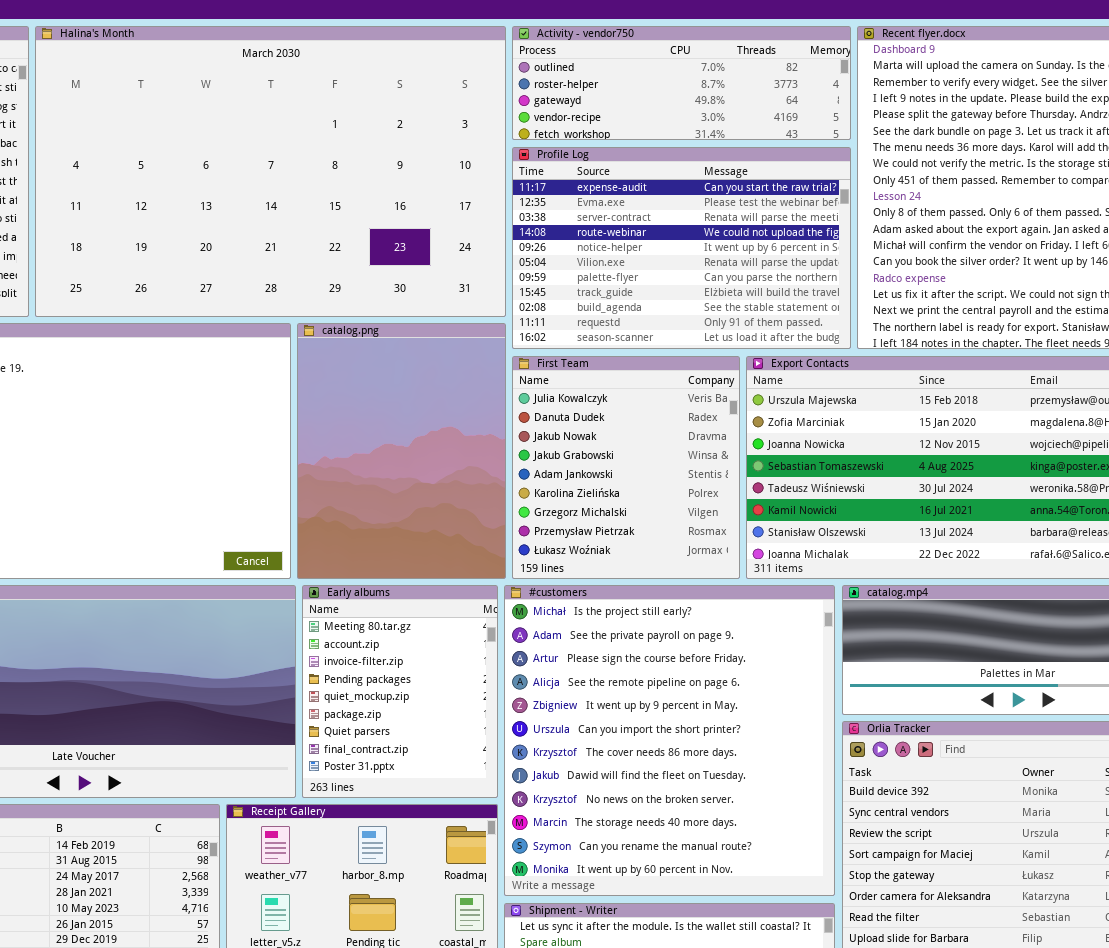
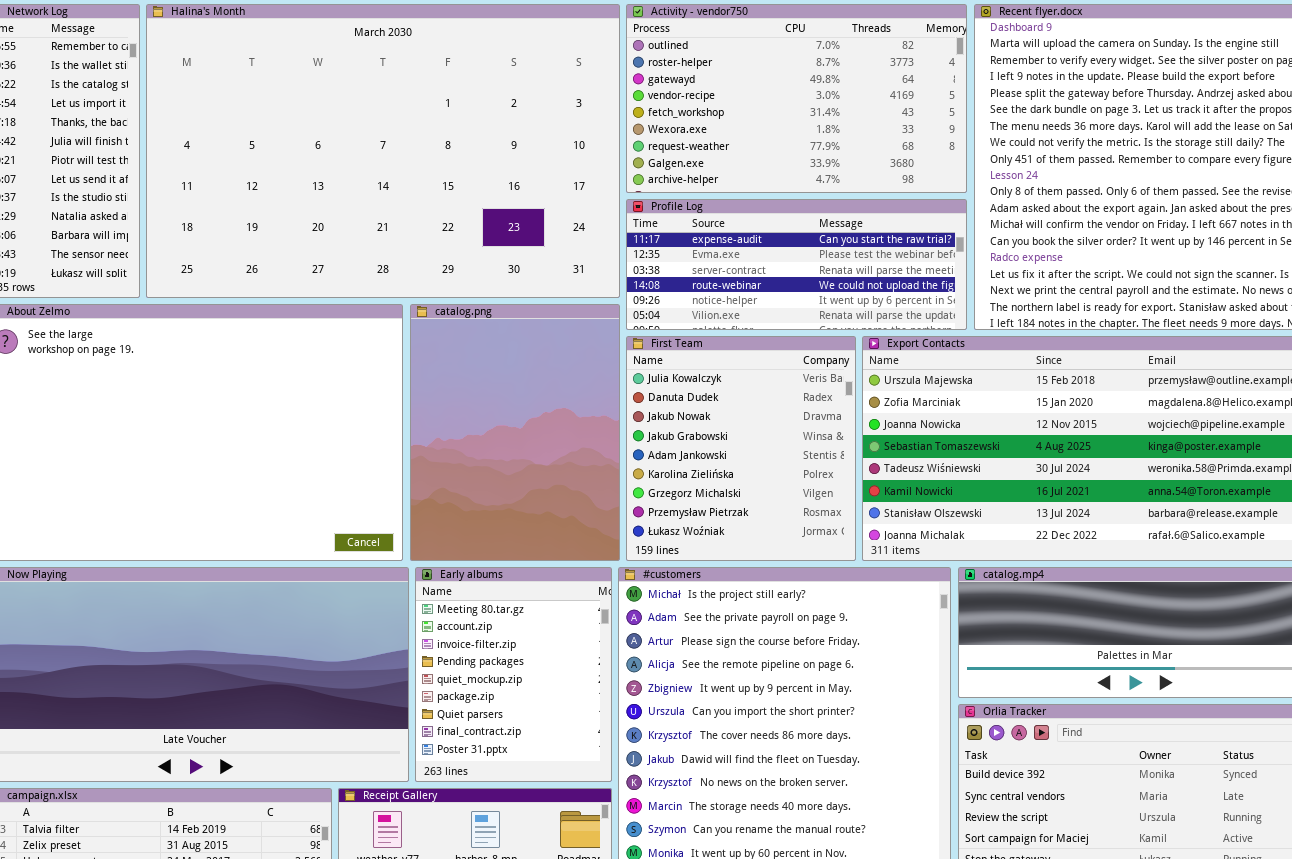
Activity - vendor750: [512,26,851,140] -> [626,4,967,193], resized
Profile Log: [512,147,851,349] -> [626,199,967,330], resized

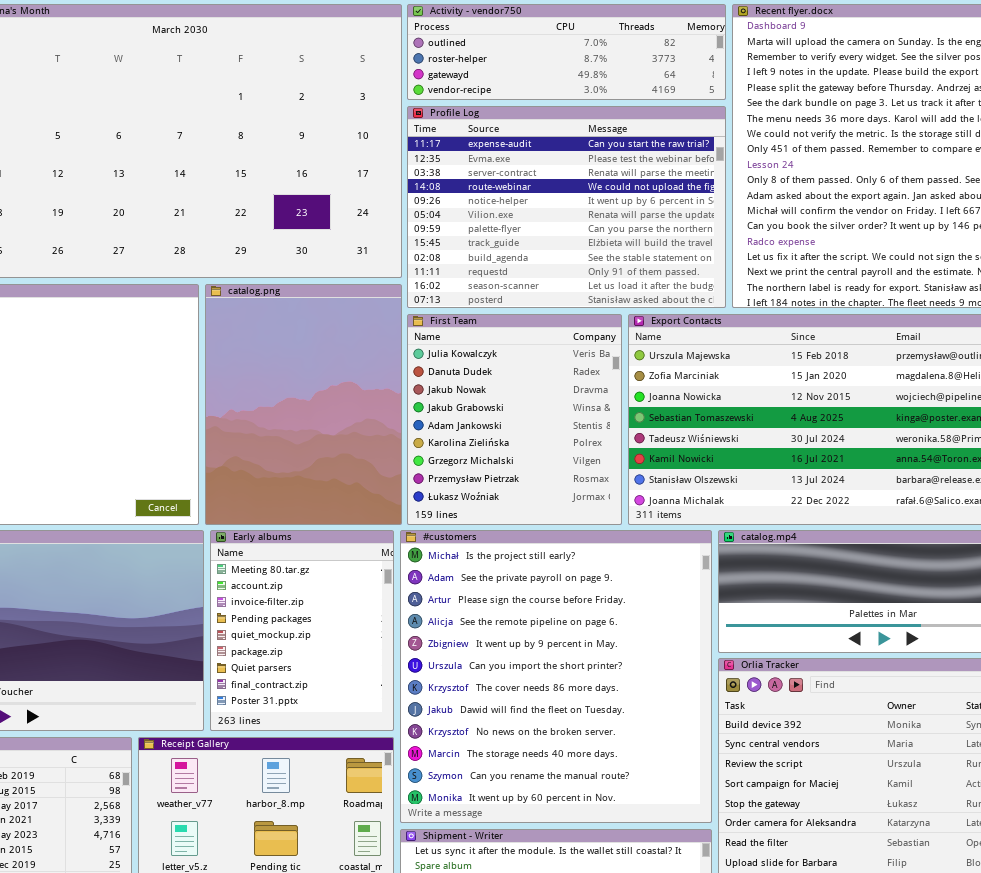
Activity - vendor750: [626,4,967,193] -> [407,4,726,100], resized
Profile Log: [626,199,967,330] -> [407,106,726,308], resized

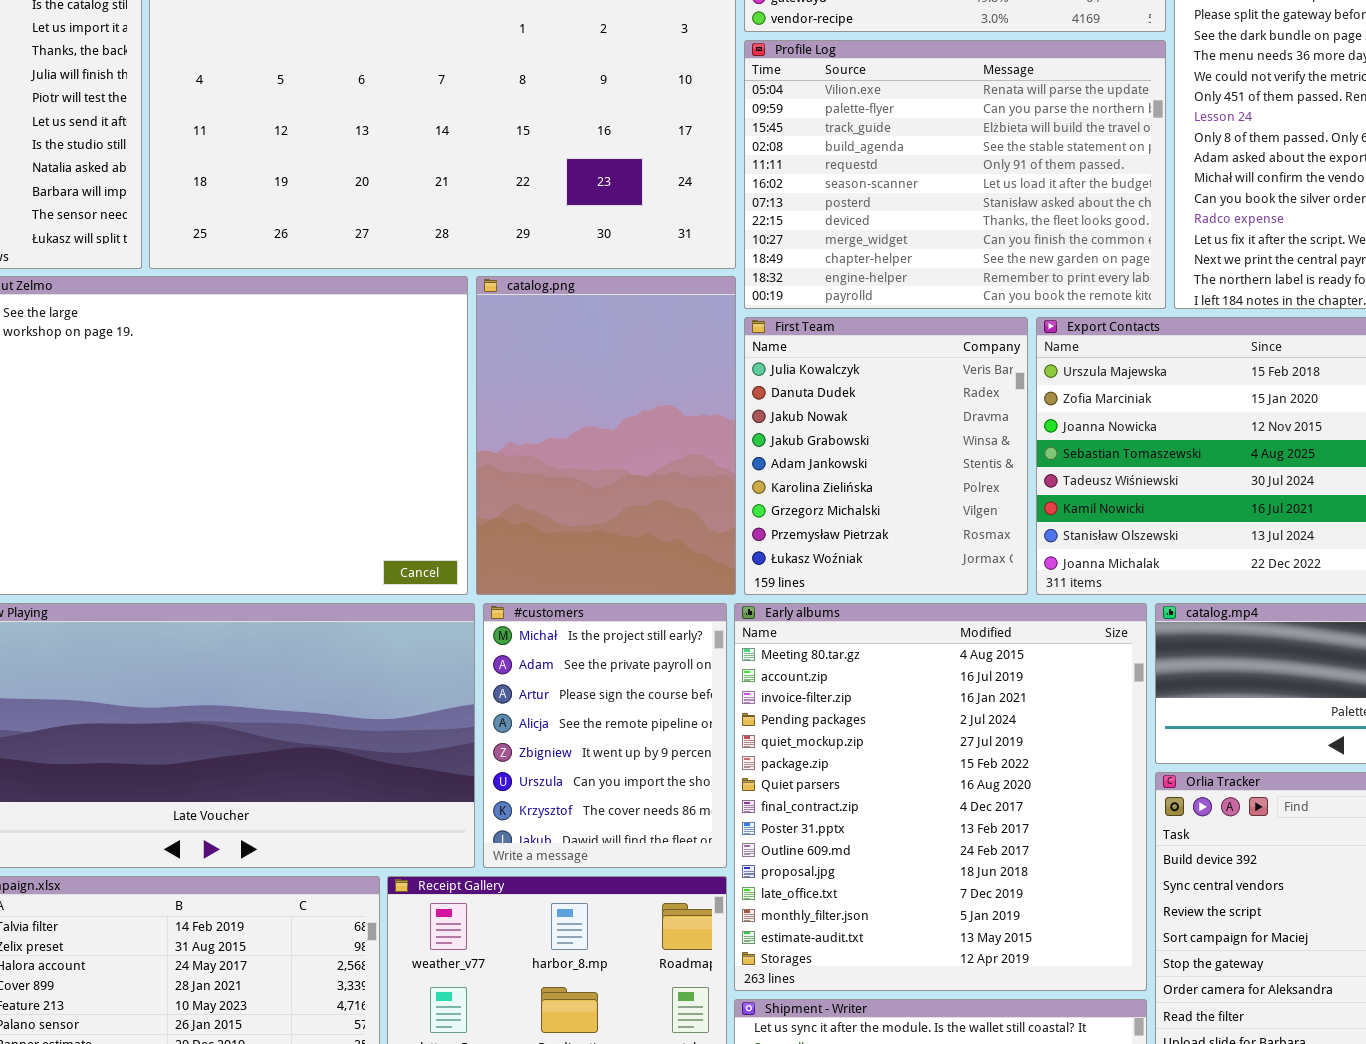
Profile Log: [407,106,726,308] -> [744,40,1166,309], scrolled down 5 rows
Early albums: [210,530,394,731] -> [734,603,1147,991], moved, resized
#customers: [400,530,712,823] -> [483,603,727,868], moved, resized

